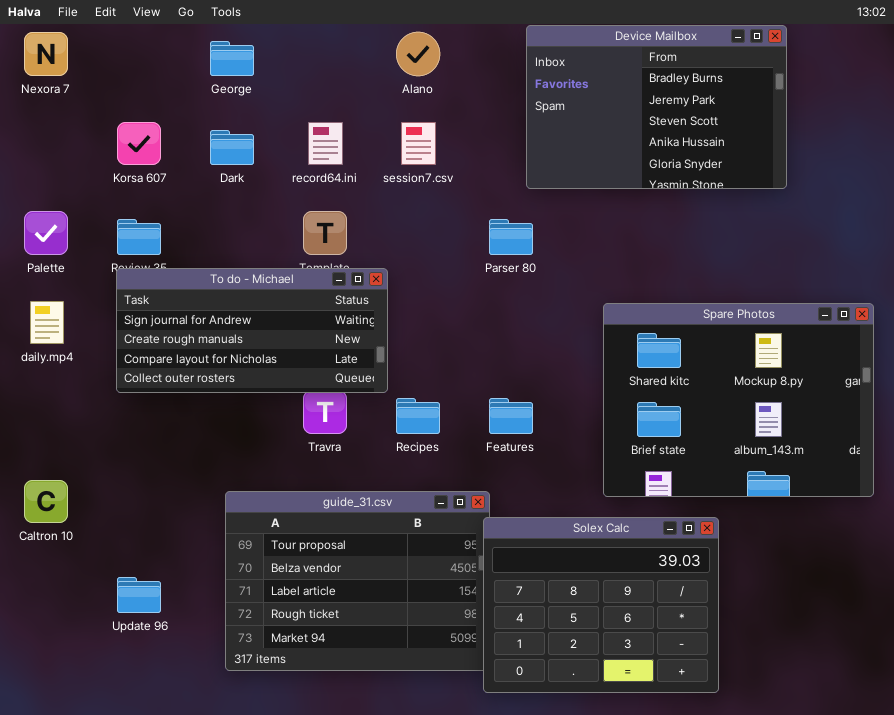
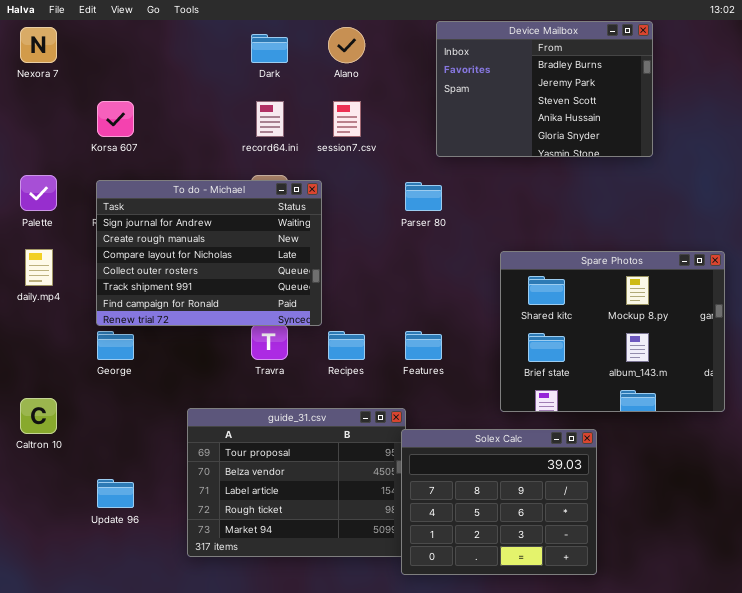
George: [210,41,254,76] -> [97,331,134,360], moved
Dark: [210,130,254,165] -> [251,34,288,63], moved
To do - Michael: [116,268,388,393] -> [96,180,322,326], resized

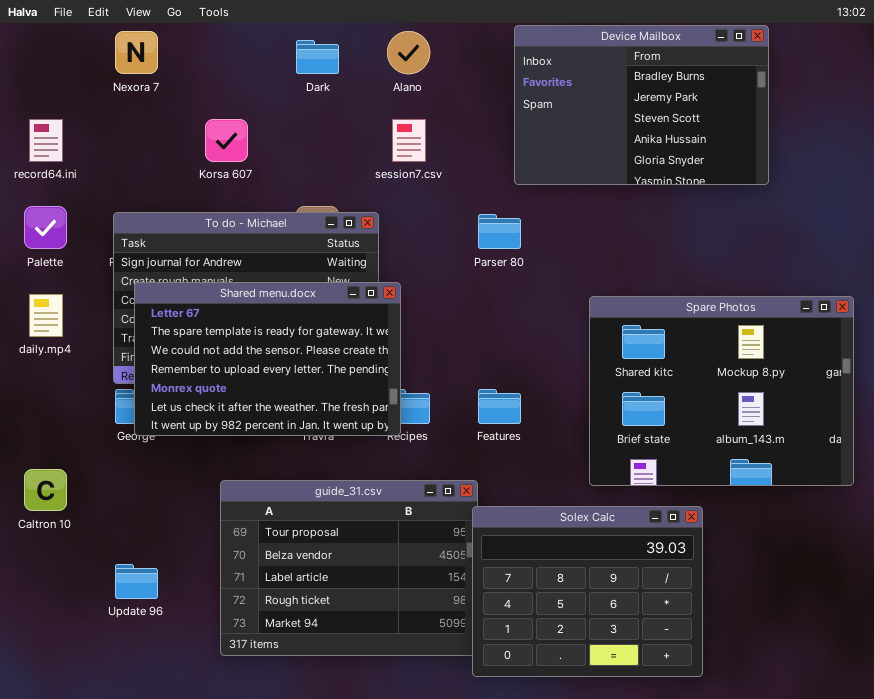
Nexora 7: [20,27,57,63] -> [115,31,158,74], moved
Korsa 607: [97,101,134,137] -> [205,119,248,162], moved
record64.ini: [256,101,284,137] -> [29,119,63,162], moved
Shared menu.docx: none -> [134,282,401,436], opened

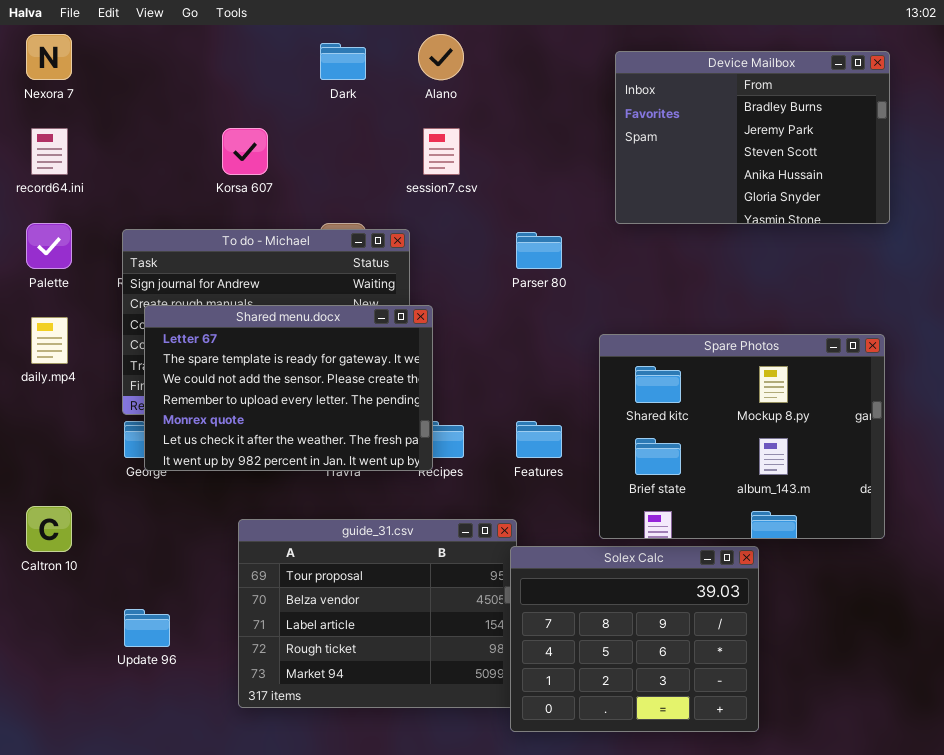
Device Mailbox: [514,25,769,185] -> [615,51,890,224], moved
Nexora 7: [115,31,158,74] -> [26,34,72,80], moved
Spare Photos: [589,296,854,486] -> [599,334,885,539], moved

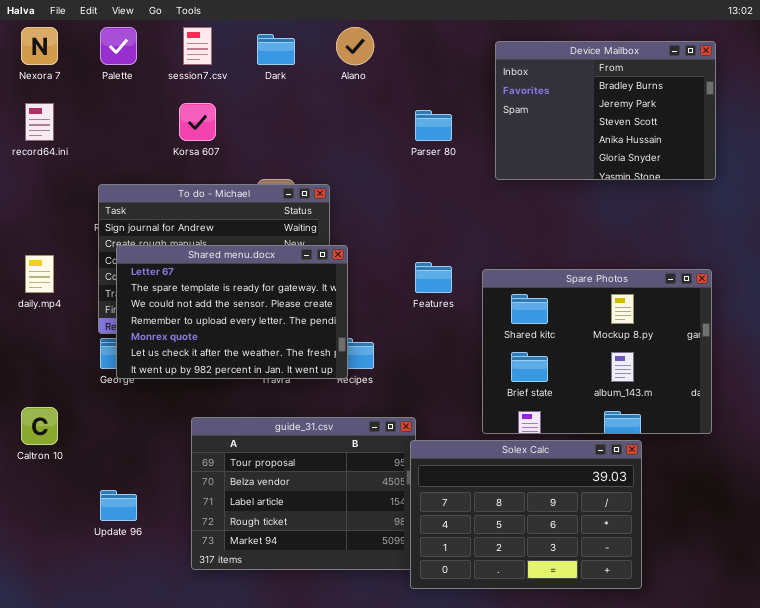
session7.csv: [423,128,460,175] -> [183,27,212,65], moved
Palette: [26,223,72,269] -> [100,27,137,65], moved
Parser 80: [516,232,562,269] -> [415,110,452,141], moved
Features: [516,421,562,458] -> [415,262,452,293], moved
Solex Calc: [510,546,759,732] -> [410,440,642,589], resized

